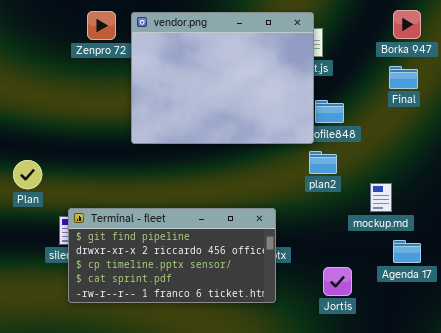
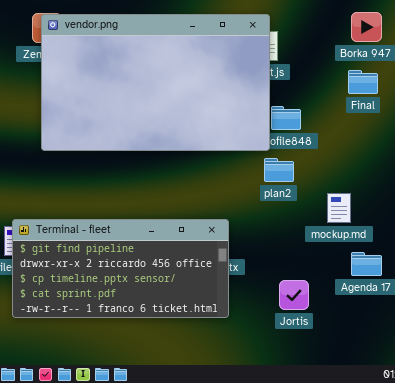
vendor.png: [131,12,314,144] -> [41,14,270,151], resized

